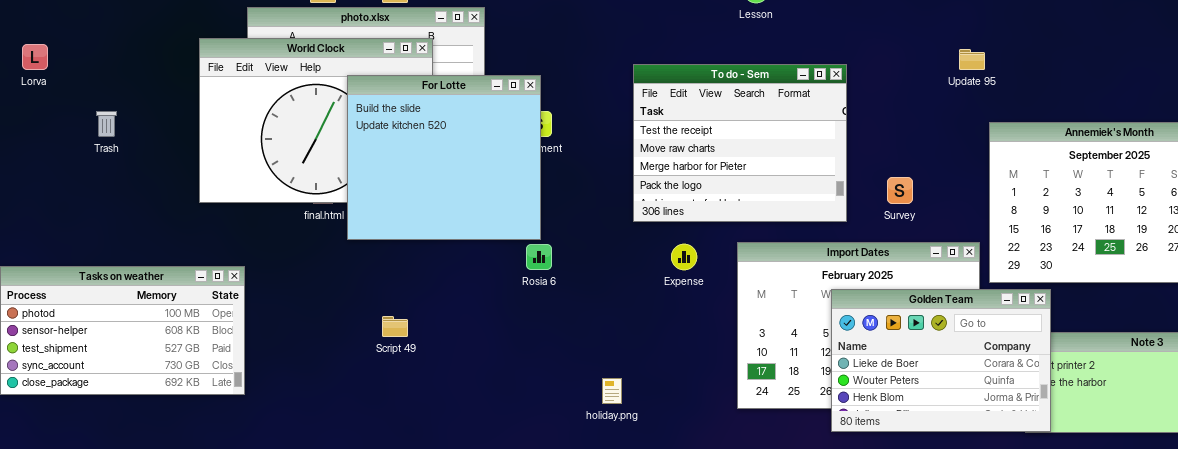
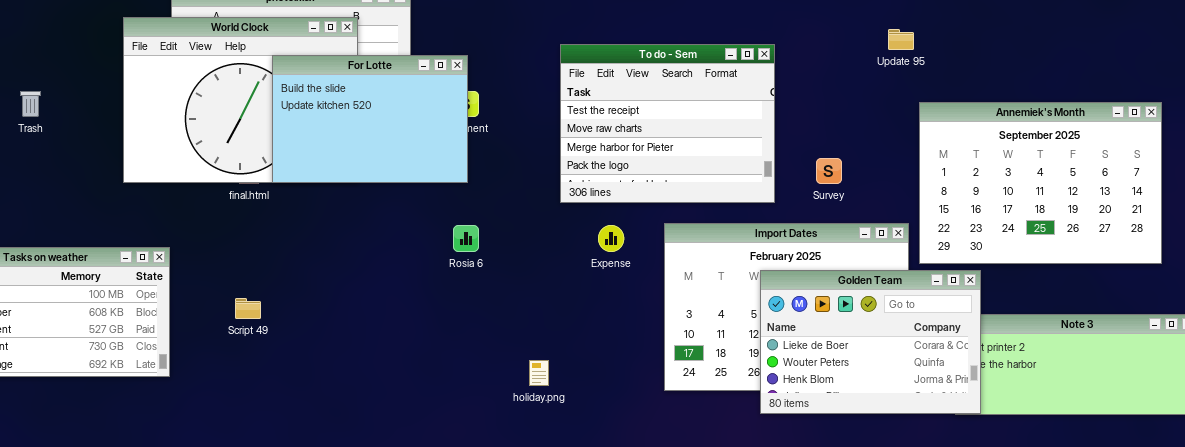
For Lotte: [347,75,541,240] -> [272,55,468,183], resized
Script 49: [382,316,408,337] -> [235,298,261,319], moved

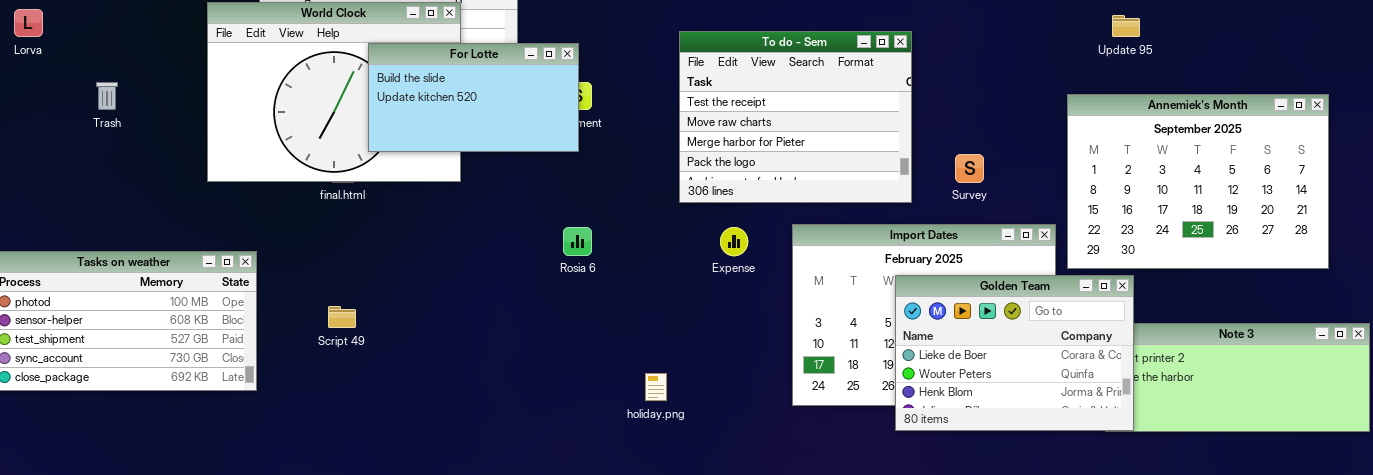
Update 95: [888,29,914,50] -> [1112,15,1140,37], moved
For Lotte: [272,55,468,183] -> [368,43,579,152], resized

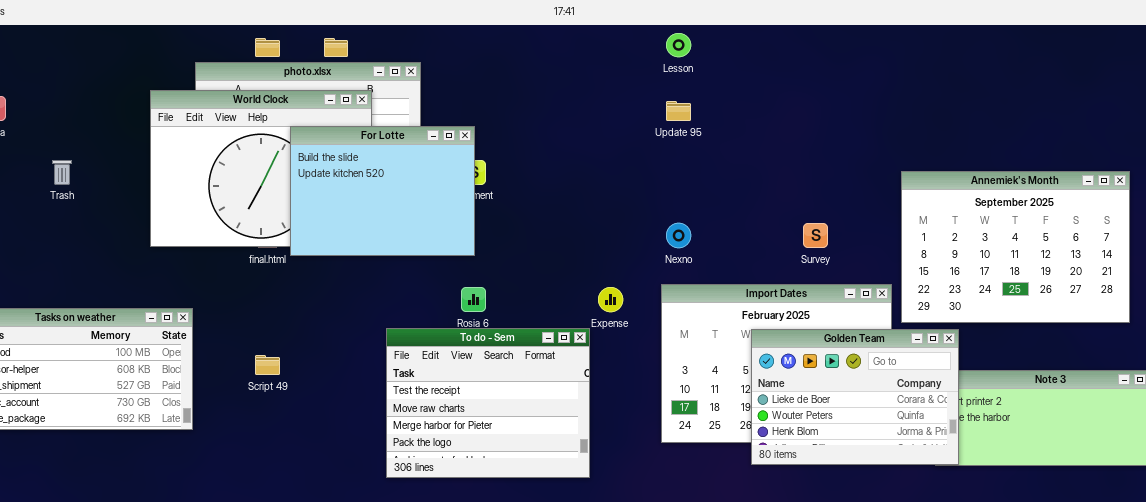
Update 95: [1112,15,1140,37] -> [666,101,691,121], moved
To do - Sem: [679,31,912,203] -> [386,328,590,478], moved
For Lotte: [368,43,579,152] -> [290,126,475,256], resized

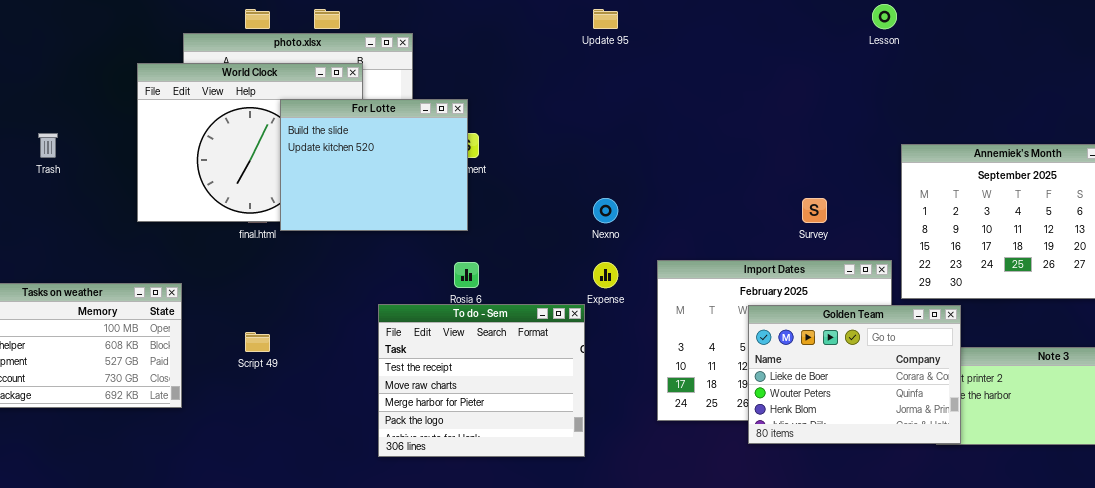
Lesson: [666,33,691,57] -> [872,4,897,29], moved
Update 95: [666,101,691,121] -> [593,9,618,29], moved
Nexno: [666,223,691,248] -> [593,198,618,223], moved

